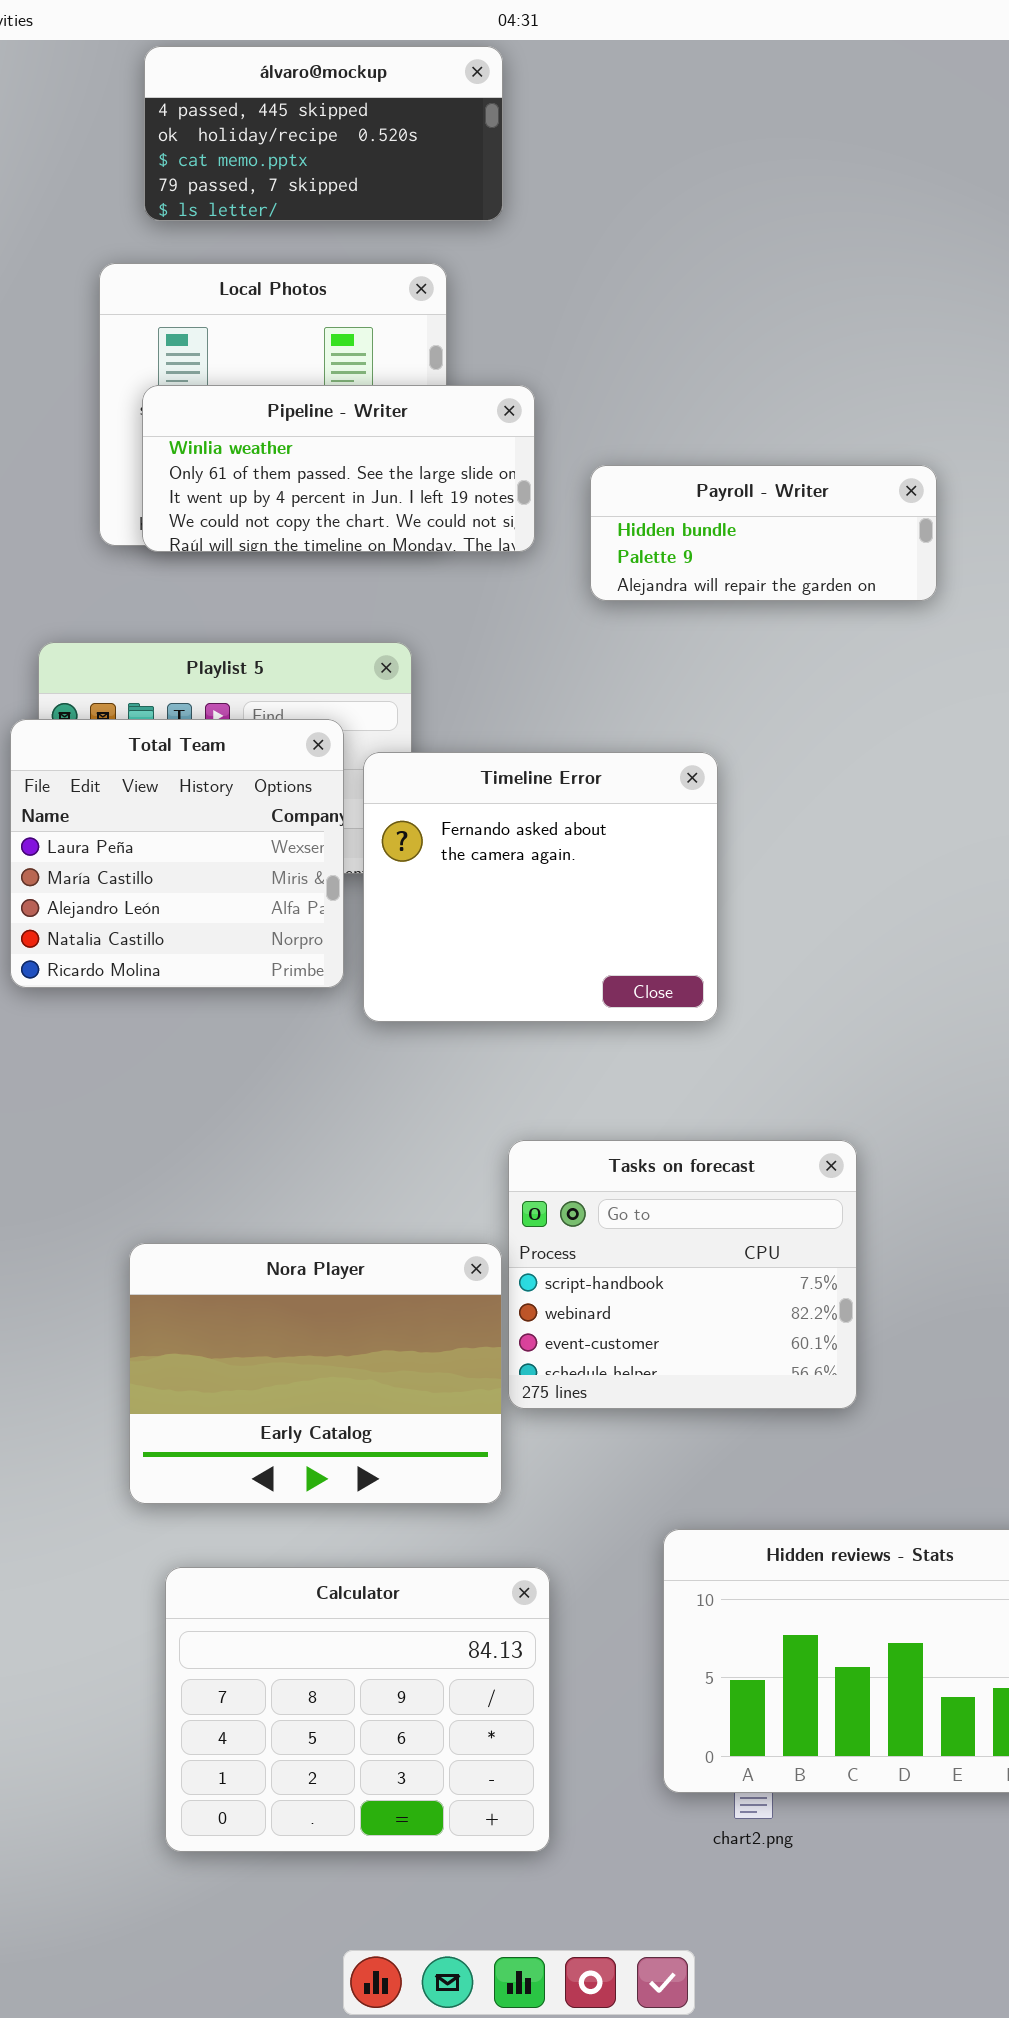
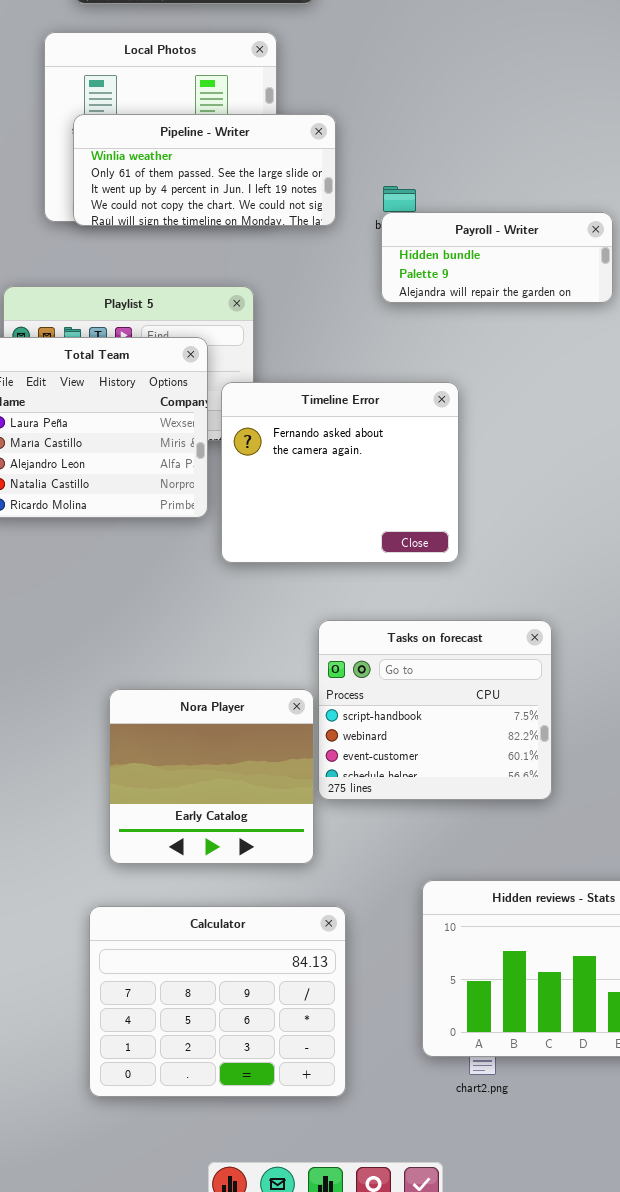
Payroll - Writer: [590,465,937,601] -> [381,212,613,303], moved
Timeline Error: [363,752,718,1022] -> [221,382,459,563], moved
Nora Player: [129,1243,502,1504] -> [109,689,314,864], resized

